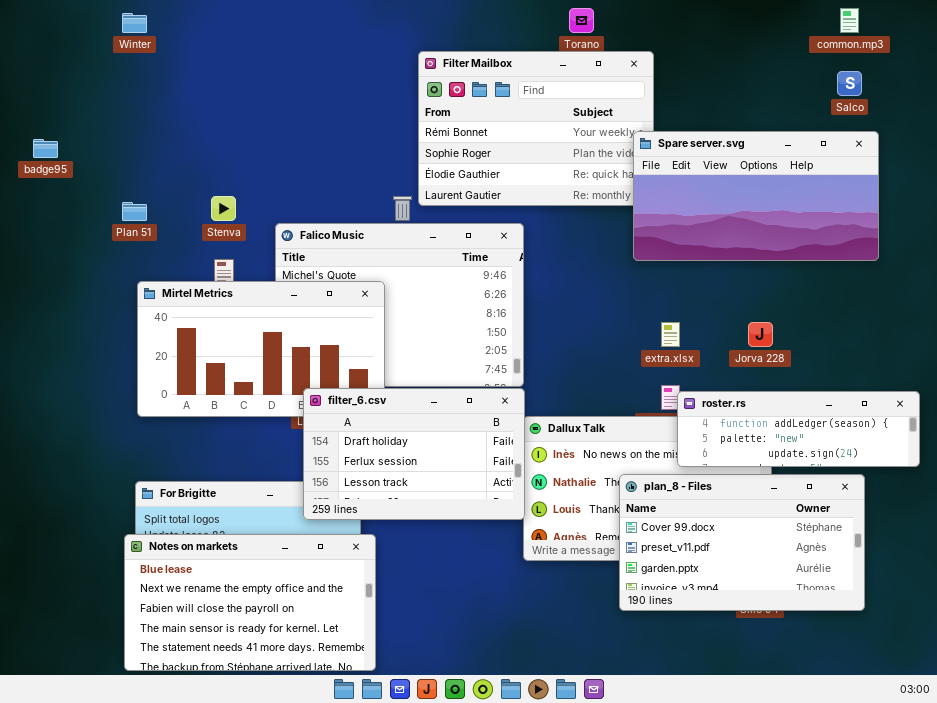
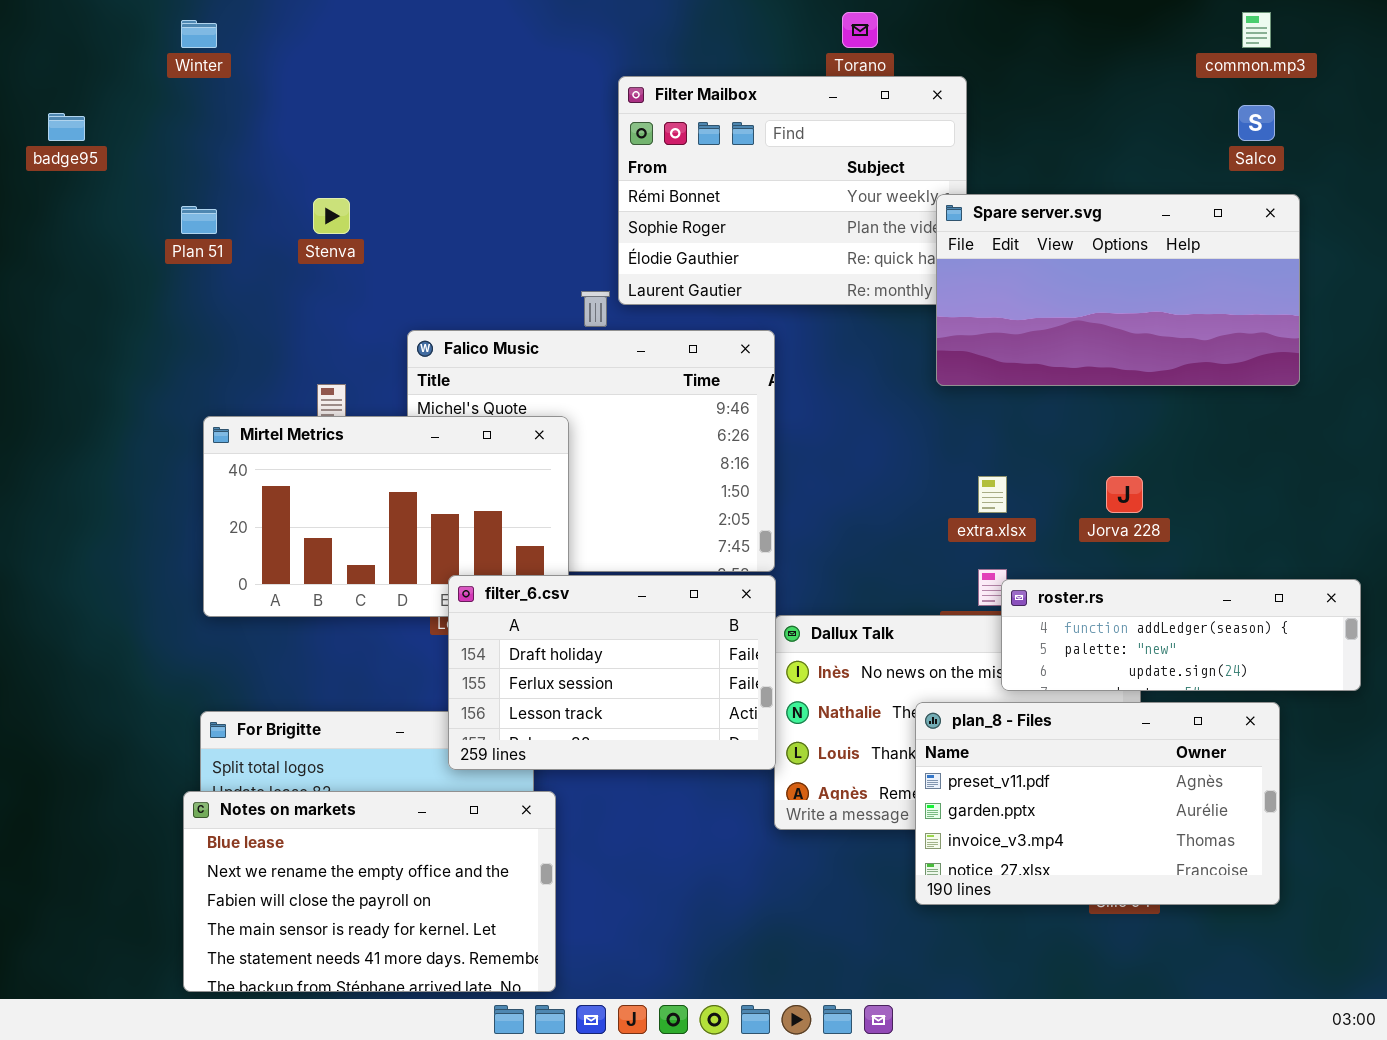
badge95: [33,139,58,158] -> [48,113,85,141], moved
Stenva: [211,196,236,221] -> [313,198,350,234], moved
Plan 51: [122,202,147,221] -> [181,206,217,234], moved
plan_8 - Files: [619,474,865,611] -> [915,702,1280,905], scrolled down 1 row

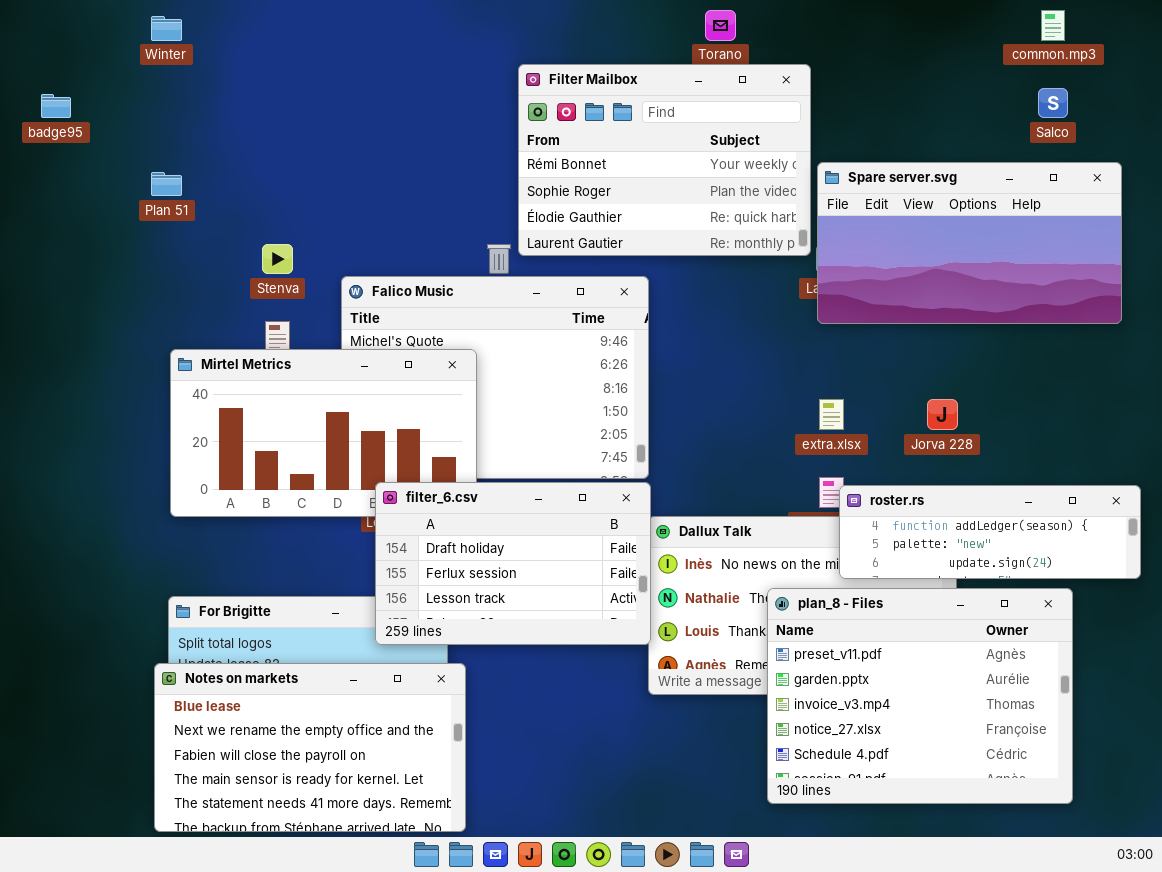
Spare server.svg: [936,194,1300,386] -> [817,162,1122,324], moved
Stenva: [313,198,350,234] -> [262,244,293,274], moved
plan_8 - Files: [915,702,1280,905] -> [767,588,1073,804], resized

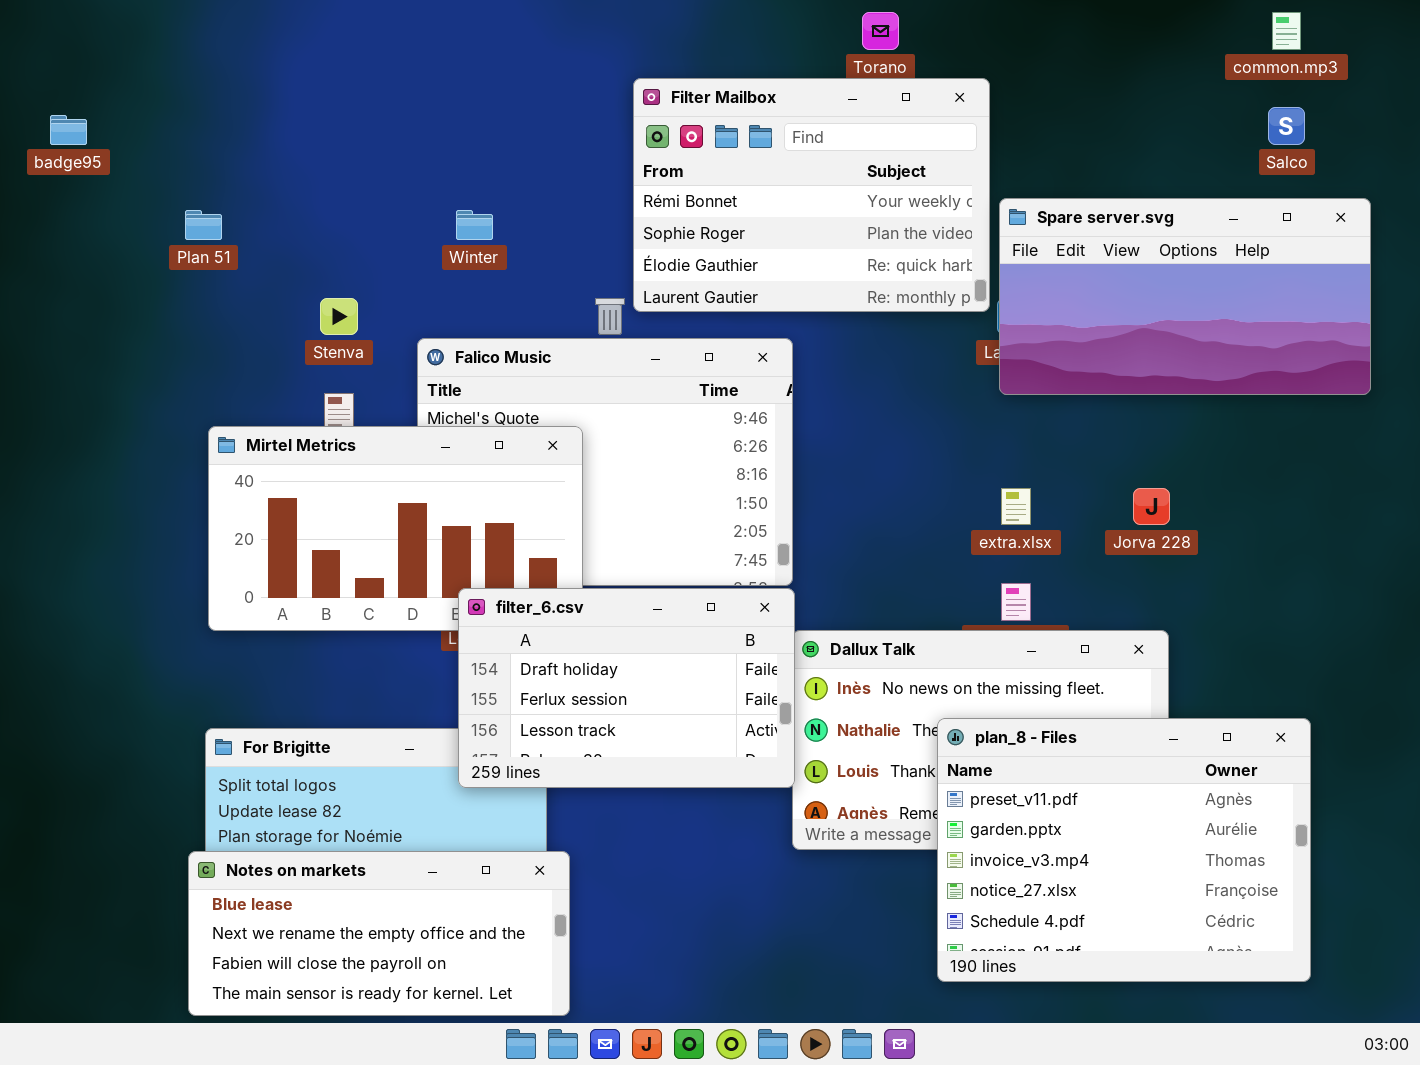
Winter: [151,16,182,41] -> [456,210,493,240], moved
roster.rs: [839,485,1141,579] -> none, closed
Notes on markets: [154,663,466,832] -> [188,851,570,1016], resized

